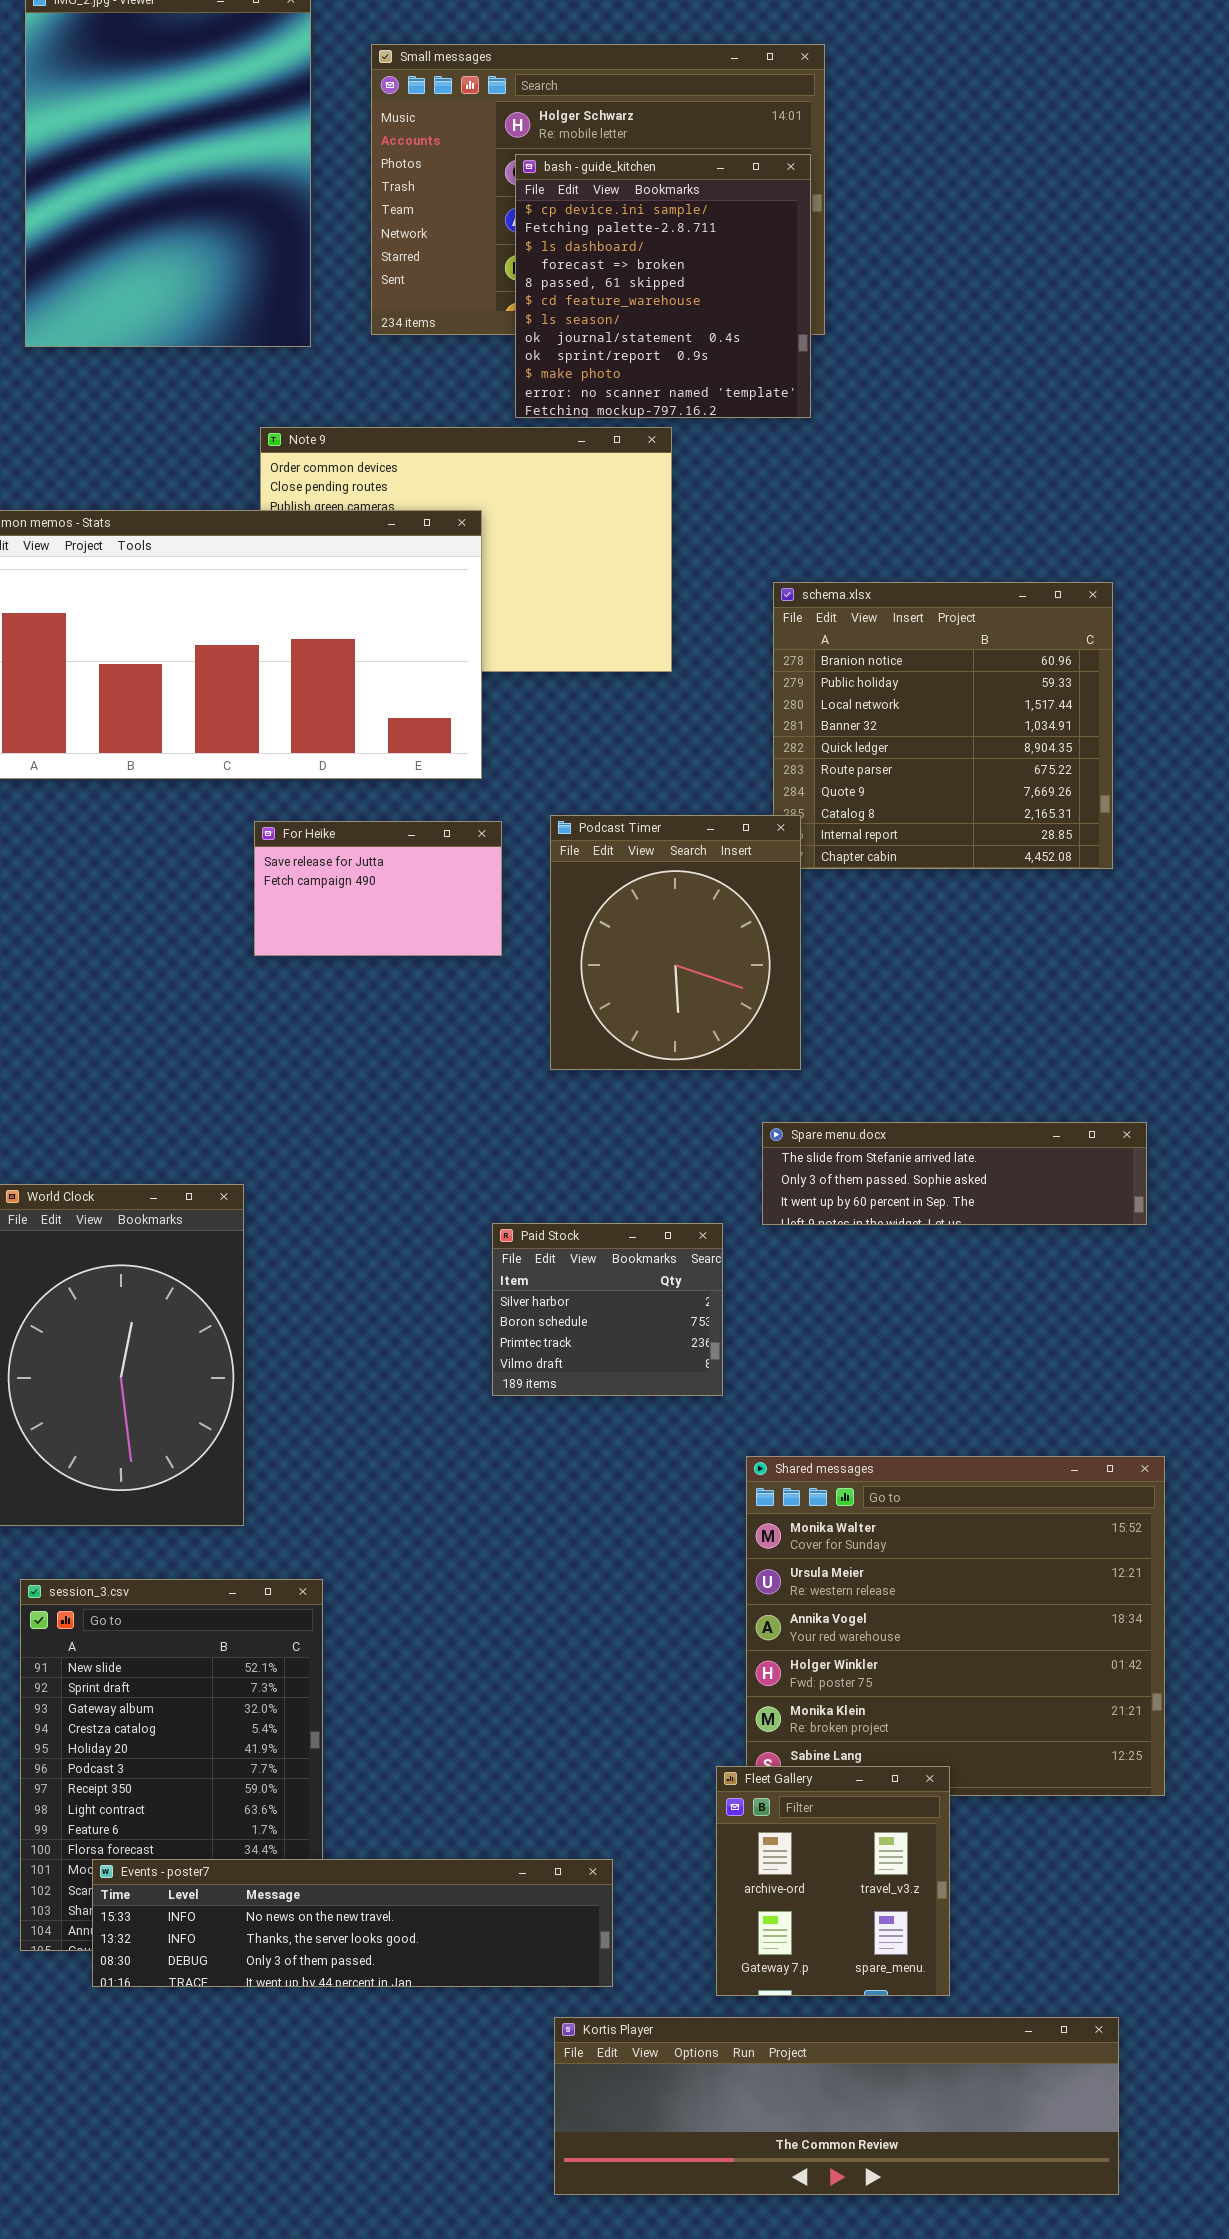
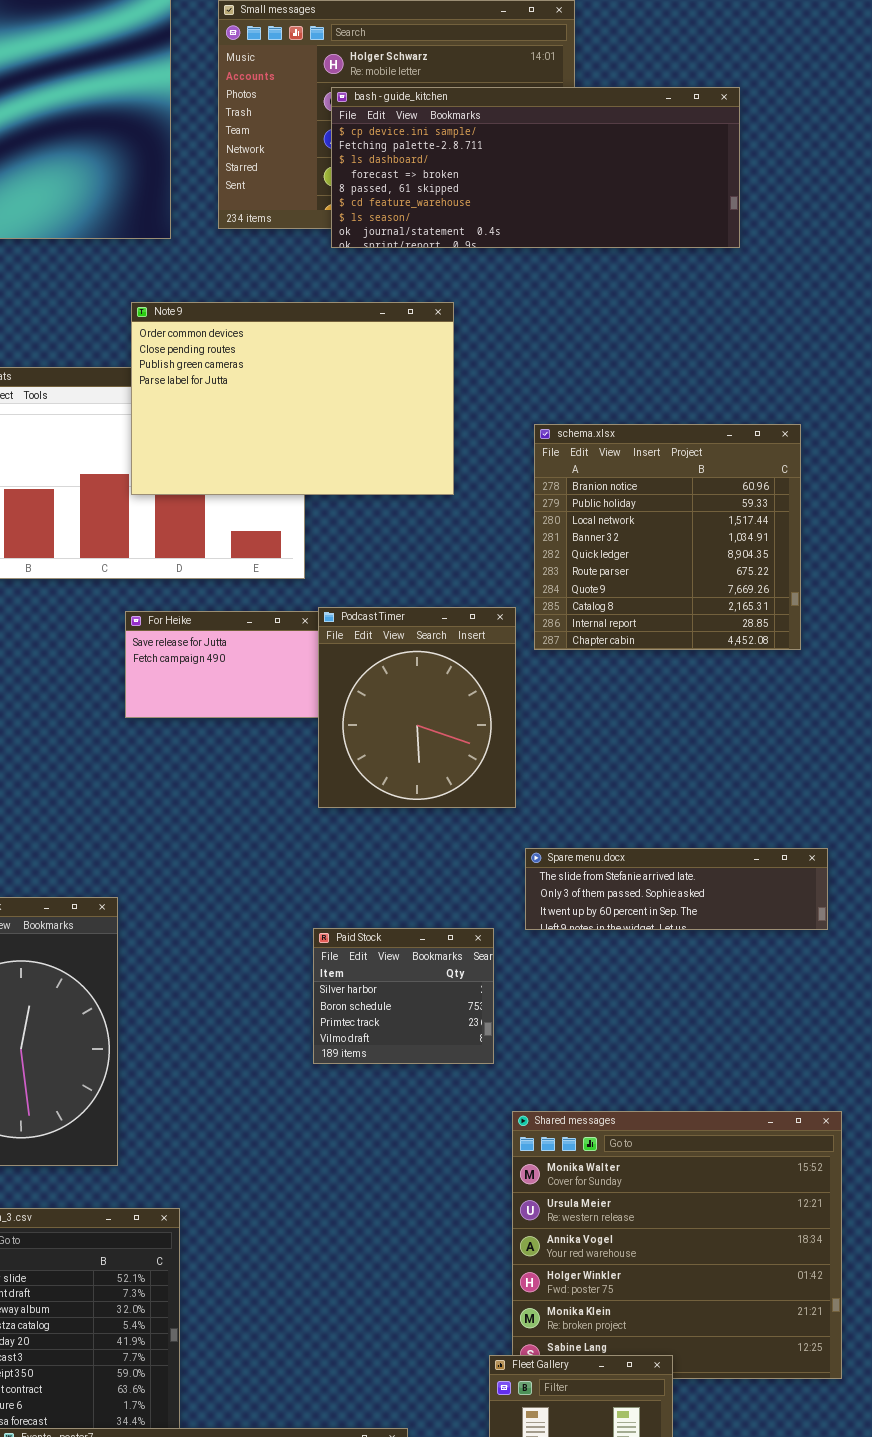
bash - guide_kitchen: [515,154,811,418] -> [331,87,740,248], resized
Note 9: [260,427,672,672] -> [131,302,454,495], raised
Podcast Timer: [550,815,801,1070] -> [318,607,516,808], moved

